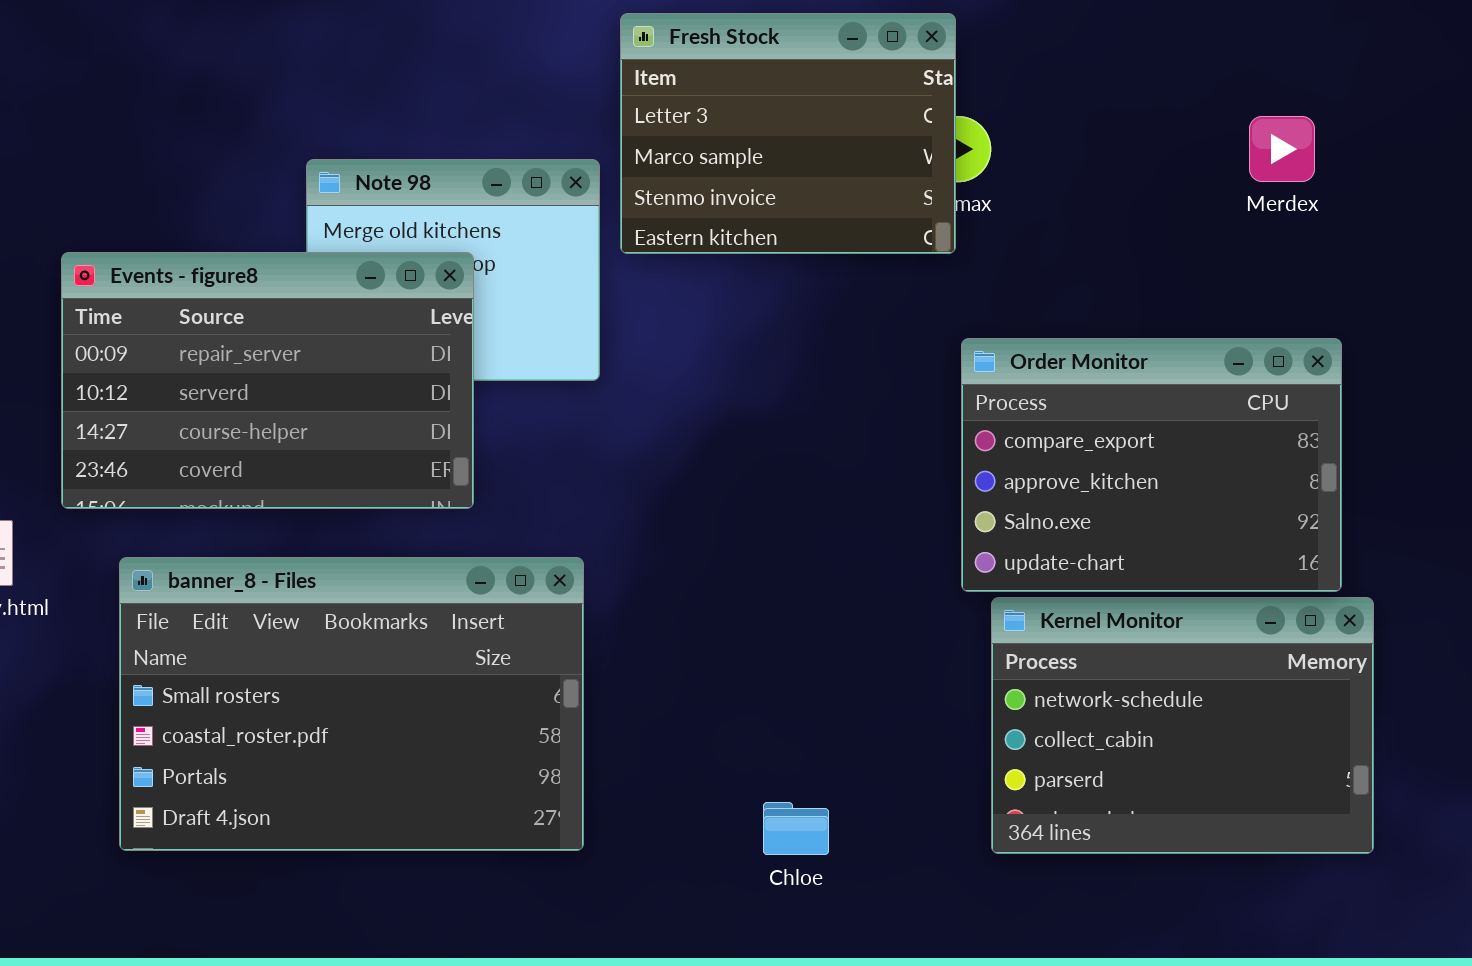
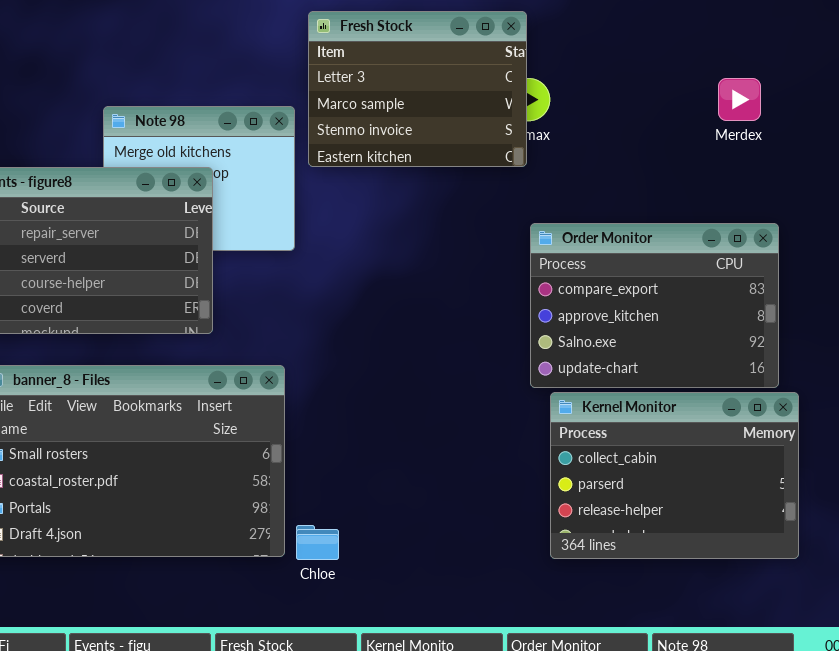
Kernel Monitor: [991,597,1374,854] -> [550,392,799,559], scrolled down 1 row
Chloe: [763,802,829,855] -> [296,525,339,560], moved

